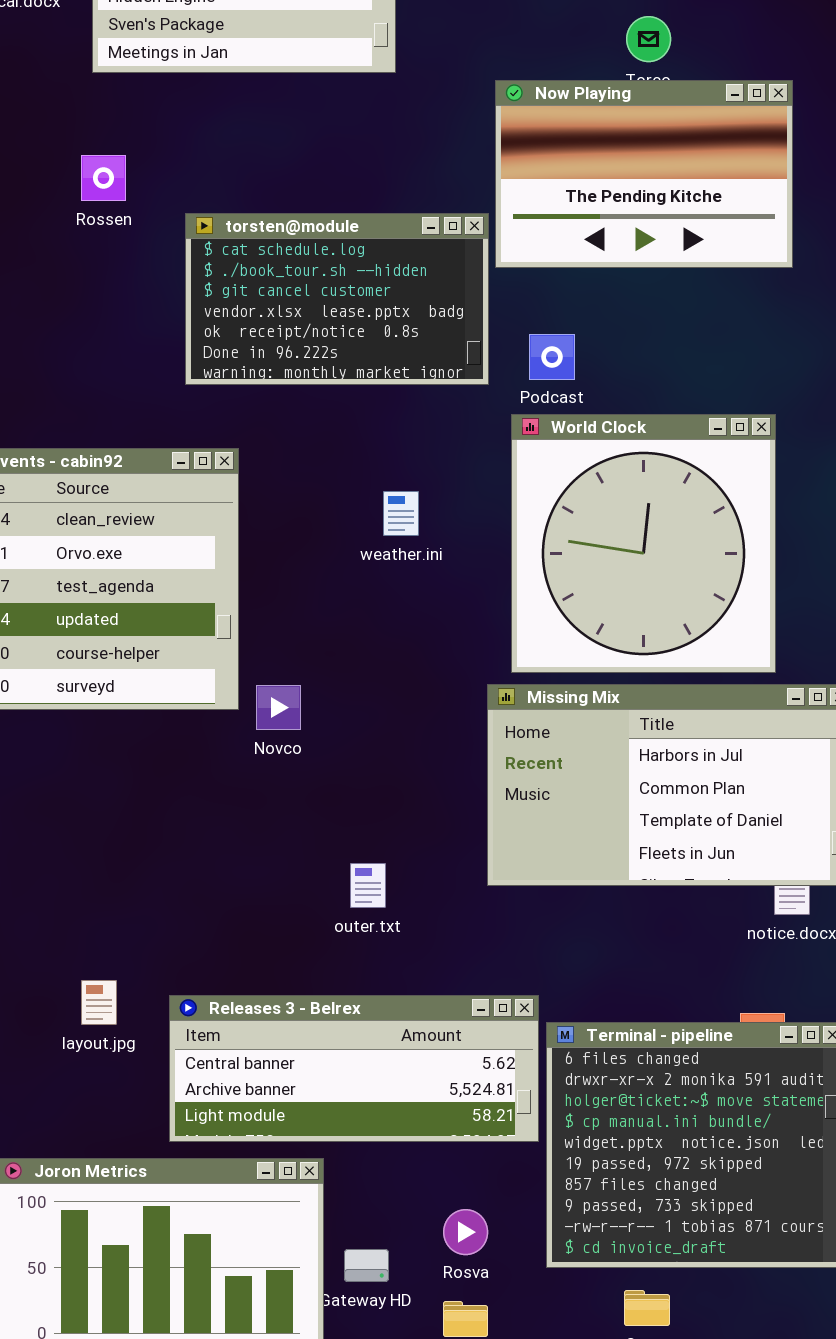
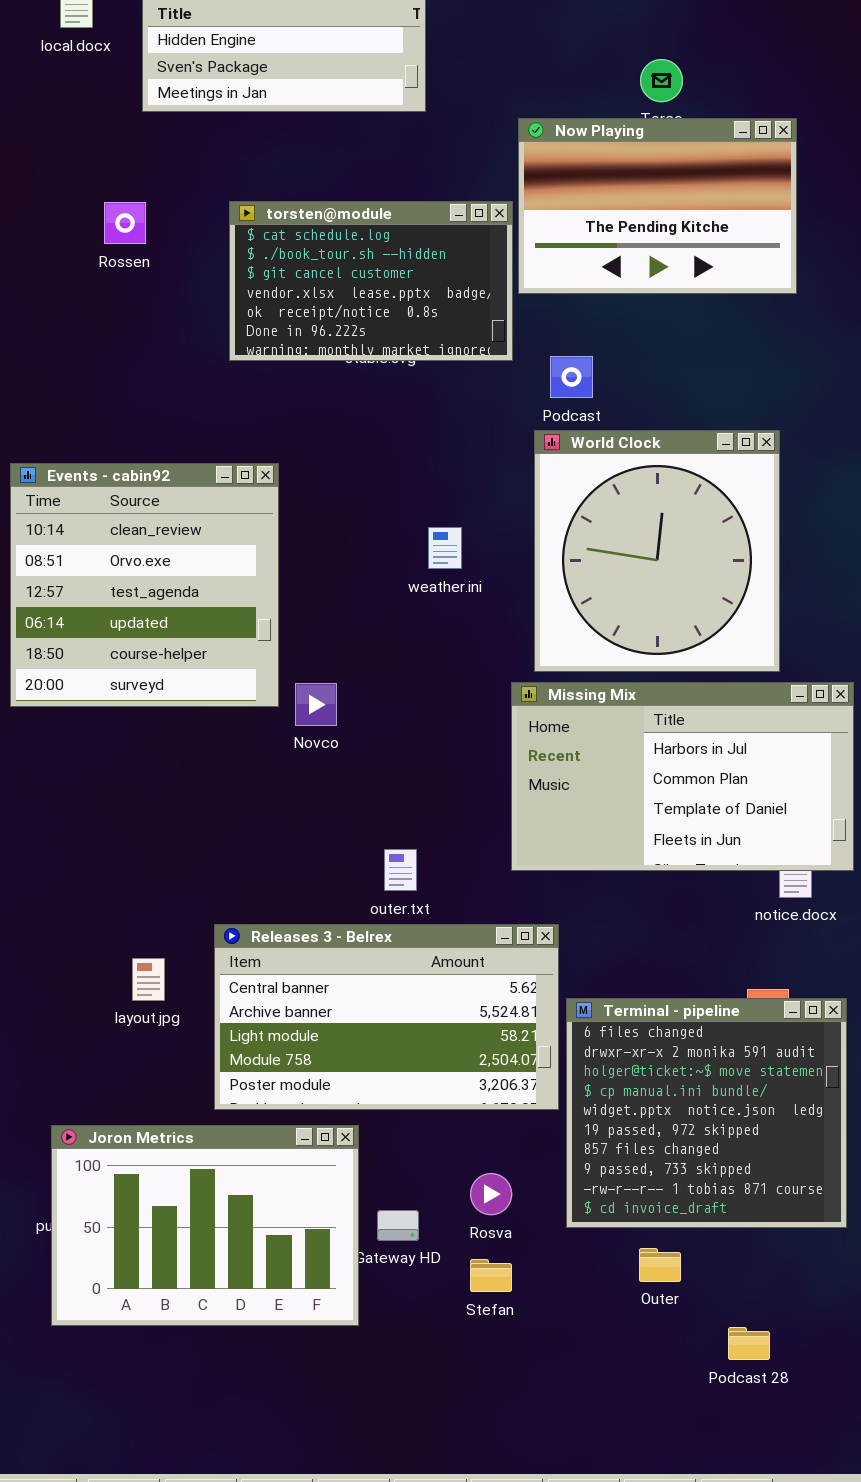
Rossen: [81,155,126,201] -> [104,202,146,244], moved
torsten@module: [185,213,489,385] -> [229,201,513,361], moved
weather.ini: [383,491,419,536] -> [428,527,462,569], moved
Releases 3 - Belrex: [169,995,539,1142] -> [214,924,559,1110], resized

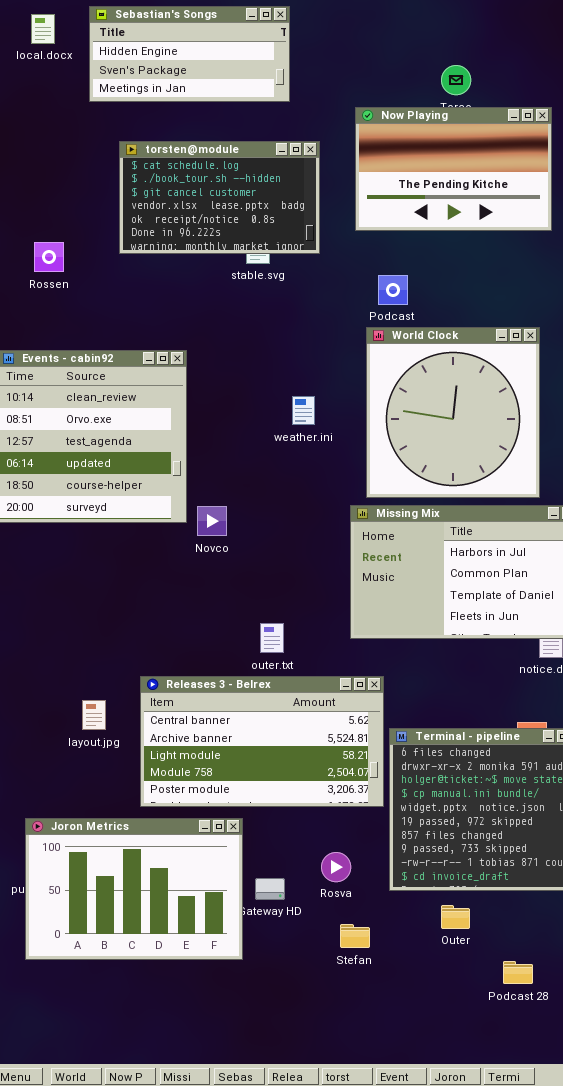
torsten@module: [229,201,513,361] -> [119,141,320,254], moved
Rossen: [104,202,146,244] -> [34,242,64,272], moved
Stefan: [470,1259,512,1292] -> [340,924,370,948], moved

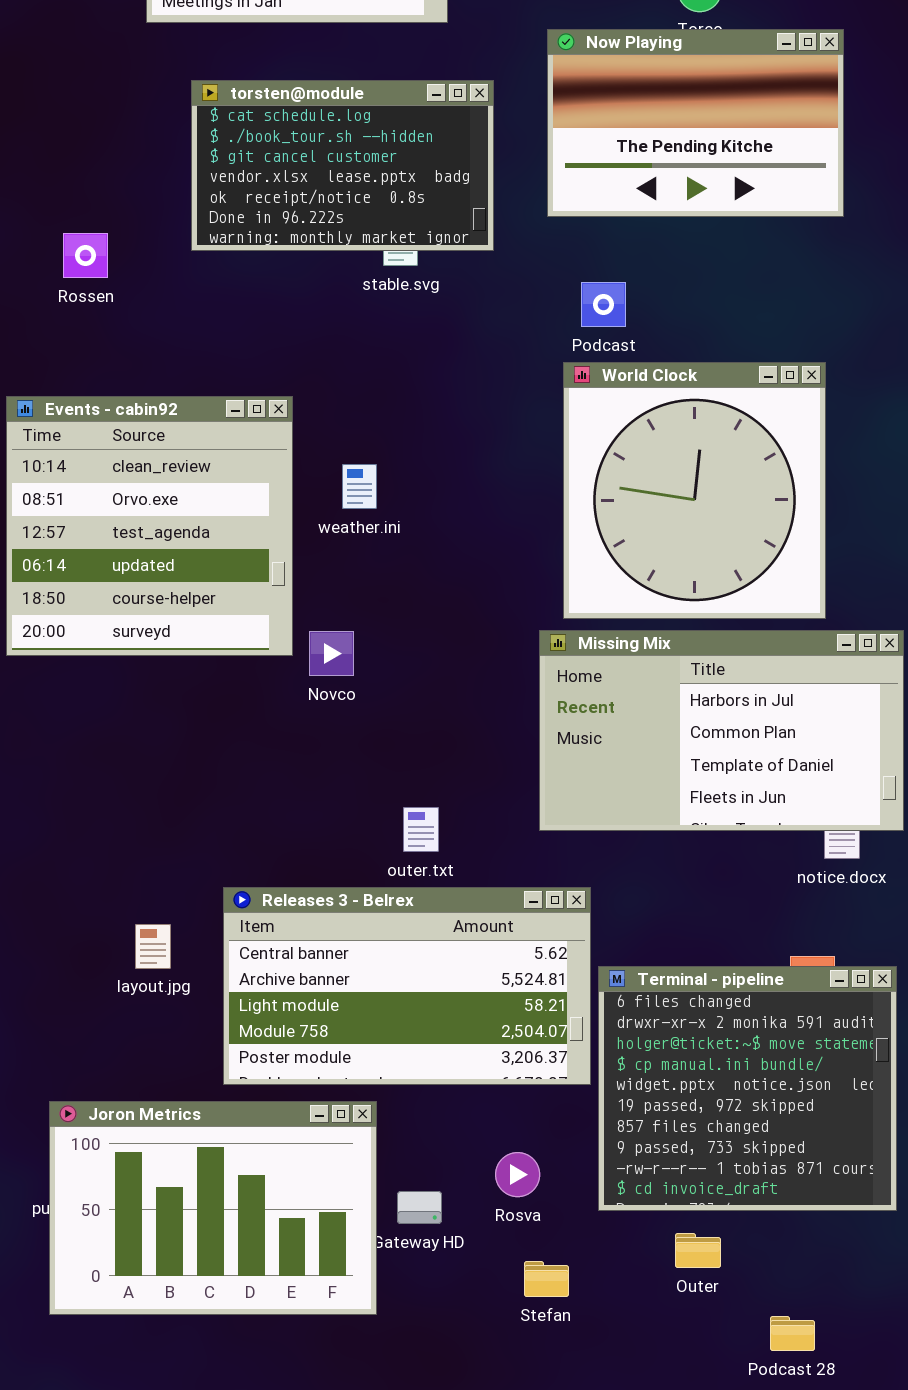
weather.ini: [292,396,315,425] -> [342,464,377,509], moved

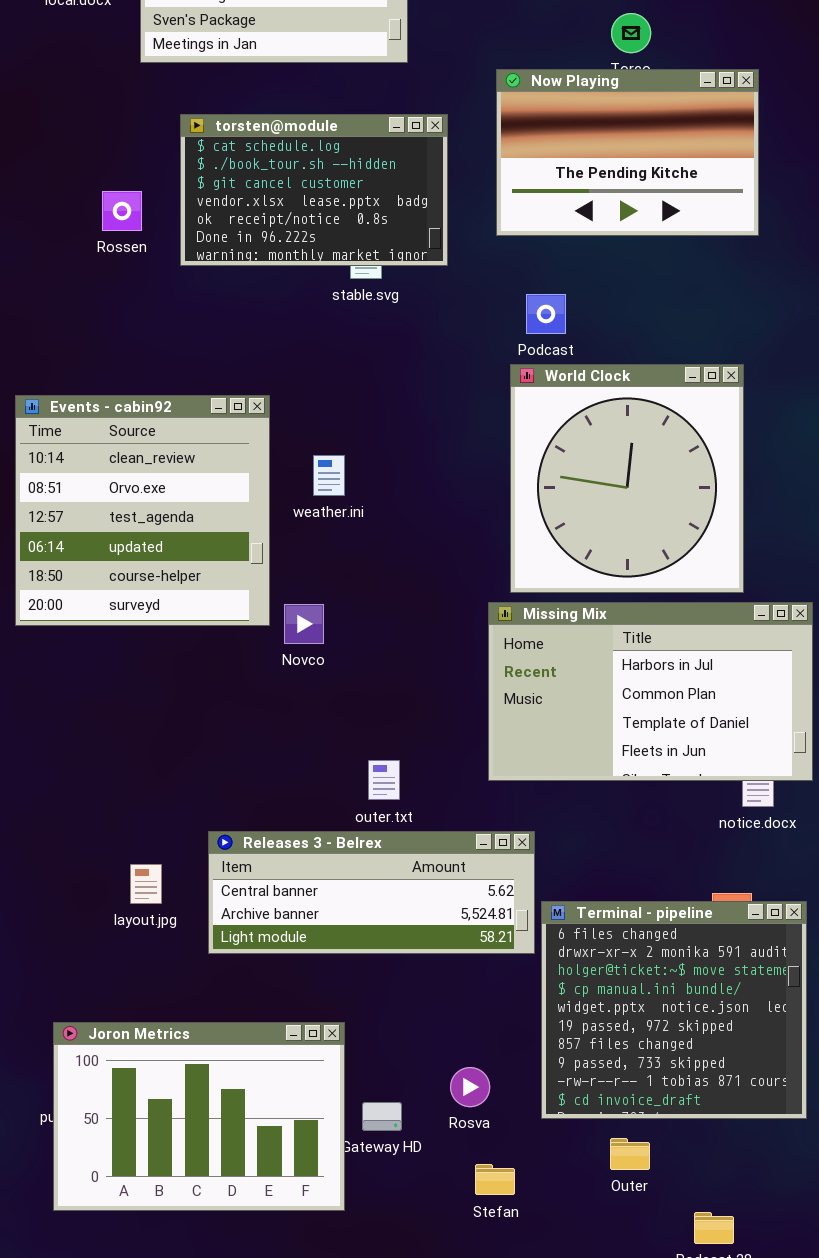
Rossen: [63,233,108,278] -> [102,191,142,231], moved
Releases 3 - Belrex: [223,887,591,1085] -> [208,831,535,954], resized

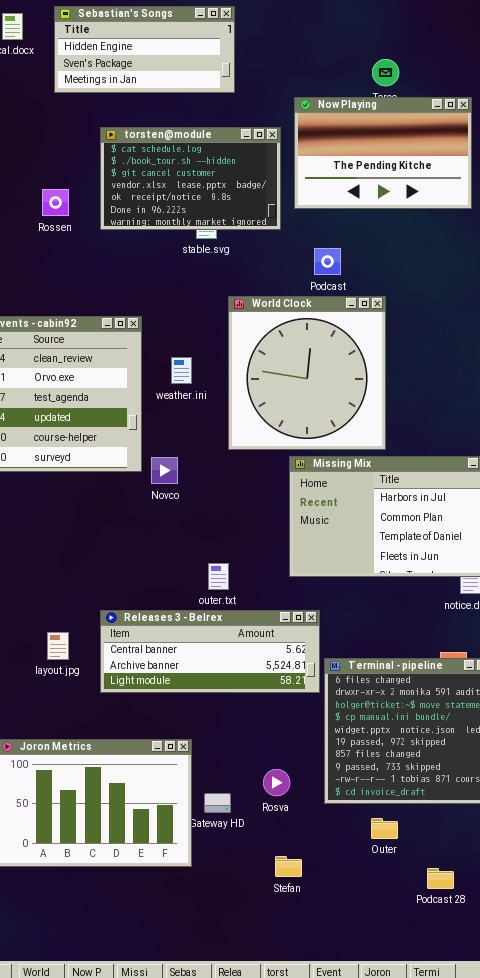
torsten@module: [180,114,448,266] -> [100,127,281,230], moved
Rossen: [102,191,142,231] -> [42,189,69,216], moved
World Clock: [510,364,744,593] -> [228,296,386,450], moved
Stefan: [475,1164,515,1195] -> [275,856,302,877], moved

